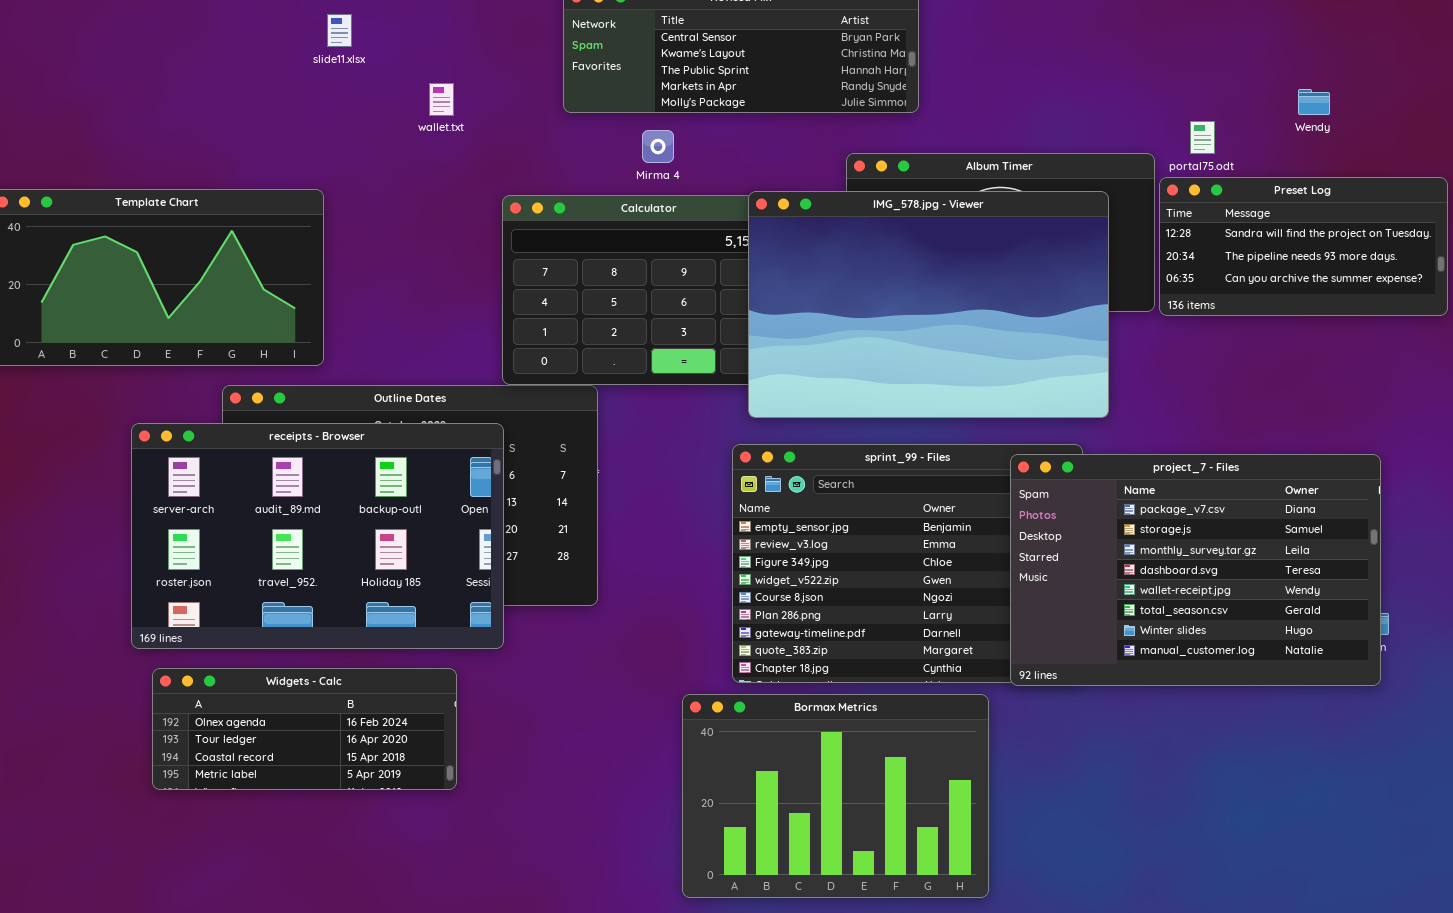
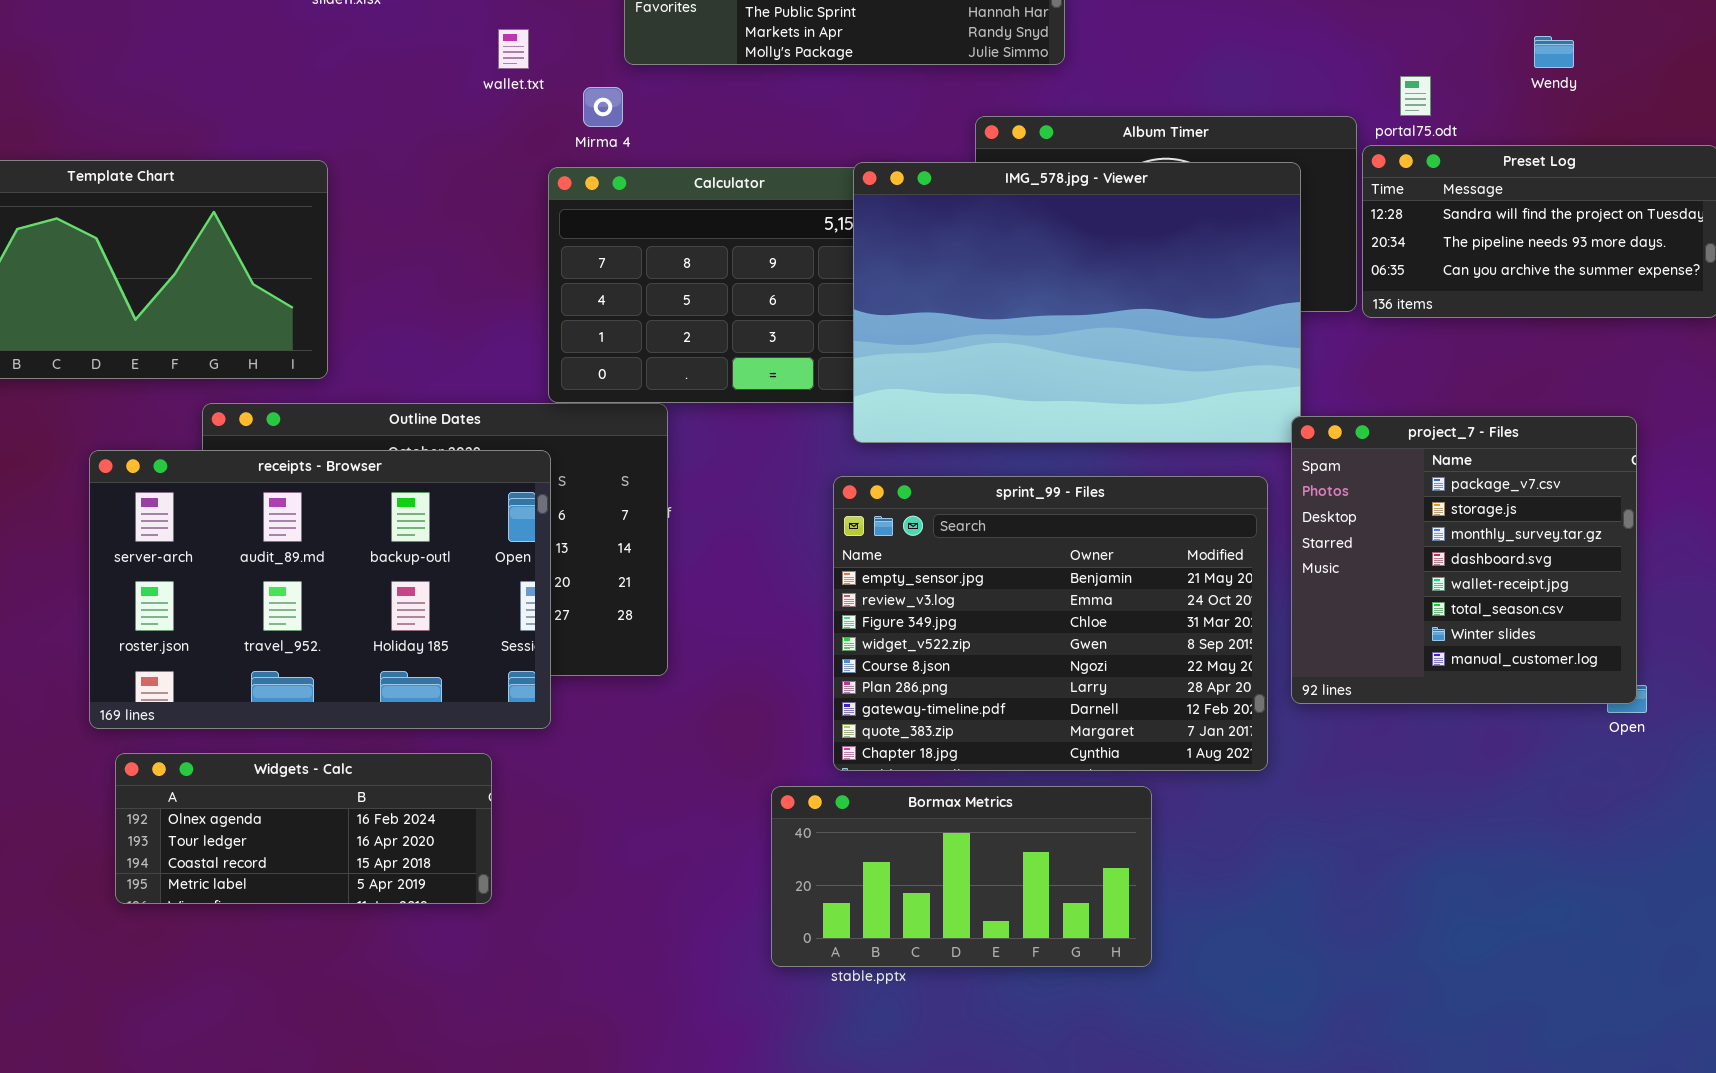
wallet.txt: [429,83,454,116] -> [498,29,529,69], moved
Mirma 4: [642,130,674,163] -> [583,87,623,127], moved
project_7 - Files: [1010,454,1381,686] -> [1291,416,1637,704], moved, resized
Bormax Metrics: [682,694,989,898] -> [771,786,1152,967], resized

